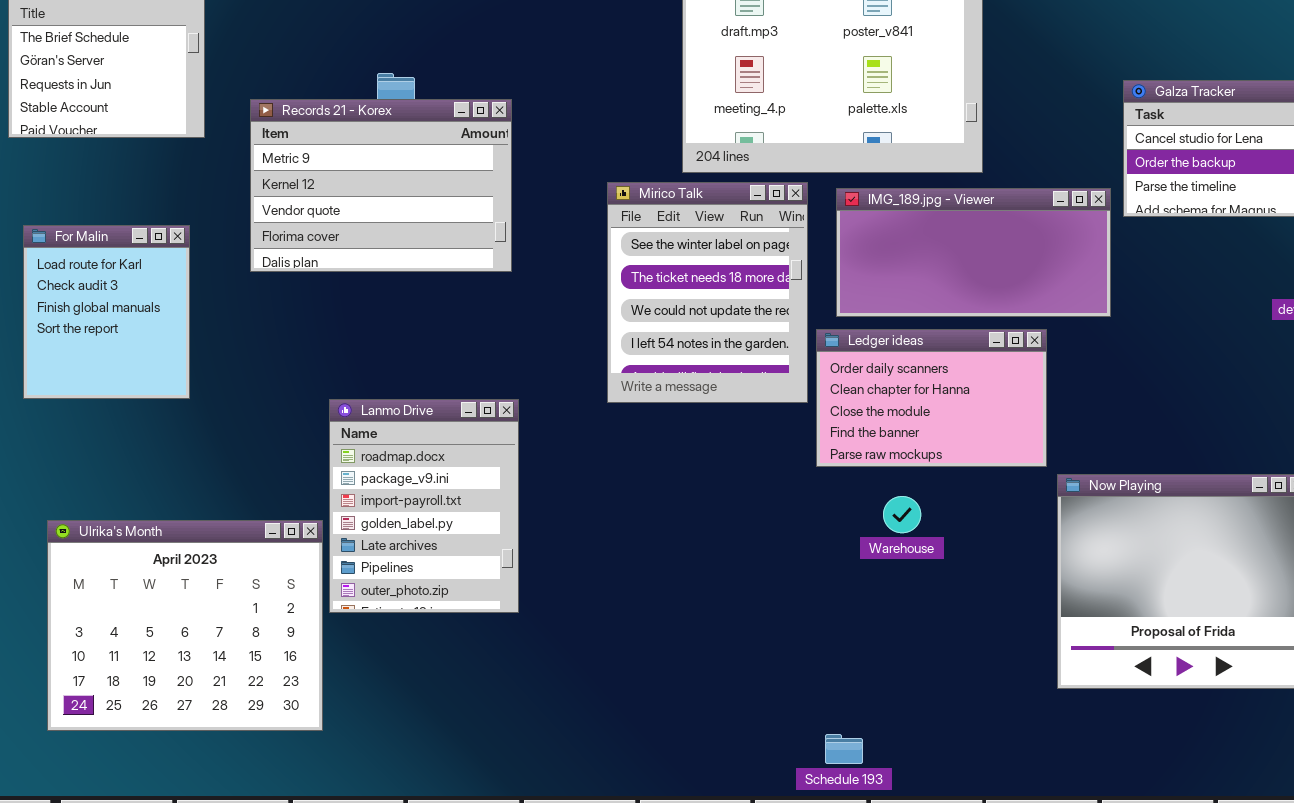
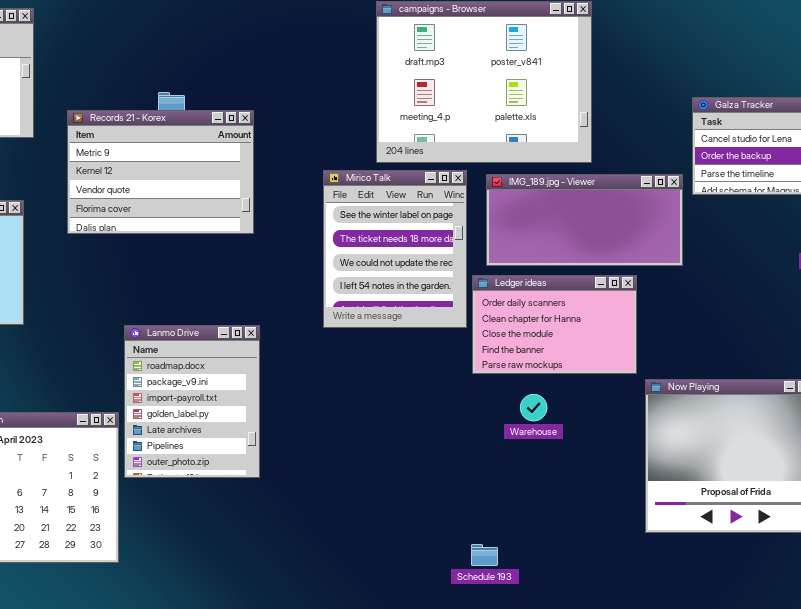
Schedule 193: [825,734,863,764] -> [471,544,498,566], moved

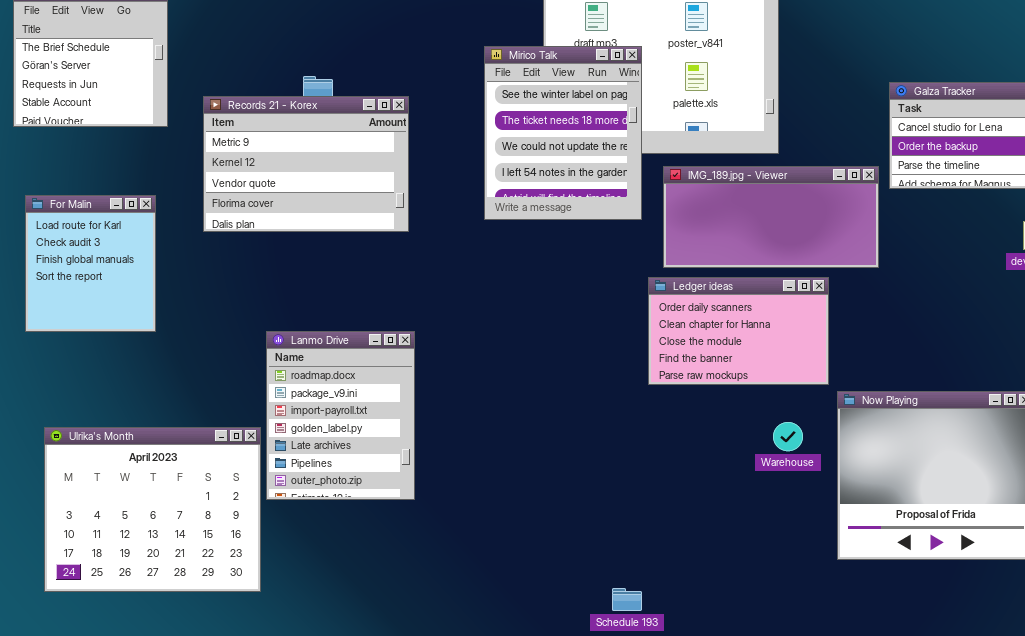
Mirico Talk: [323,170,467,328] -> [484,46,642,220], moved
Warehouse: [520,394,547,421] -> [773,422,803,451], moved
Schedule 193: [471,544,498,566] -> [612,588,642,611], moved

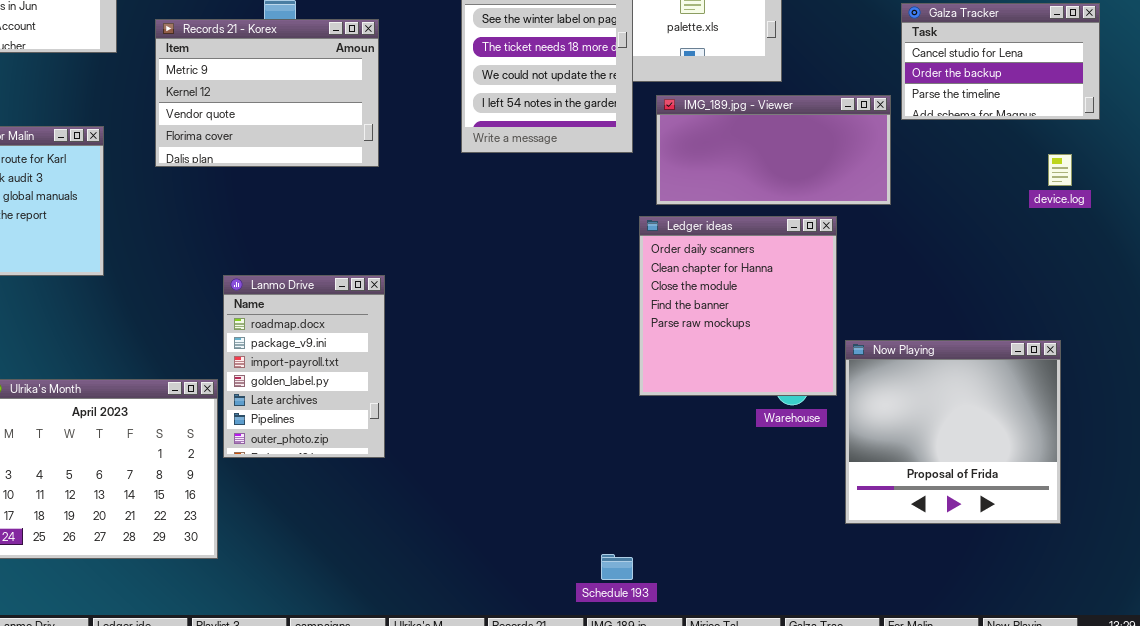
Ledger ideas: [648,277,829,385] -> [639,216,837,396], resized

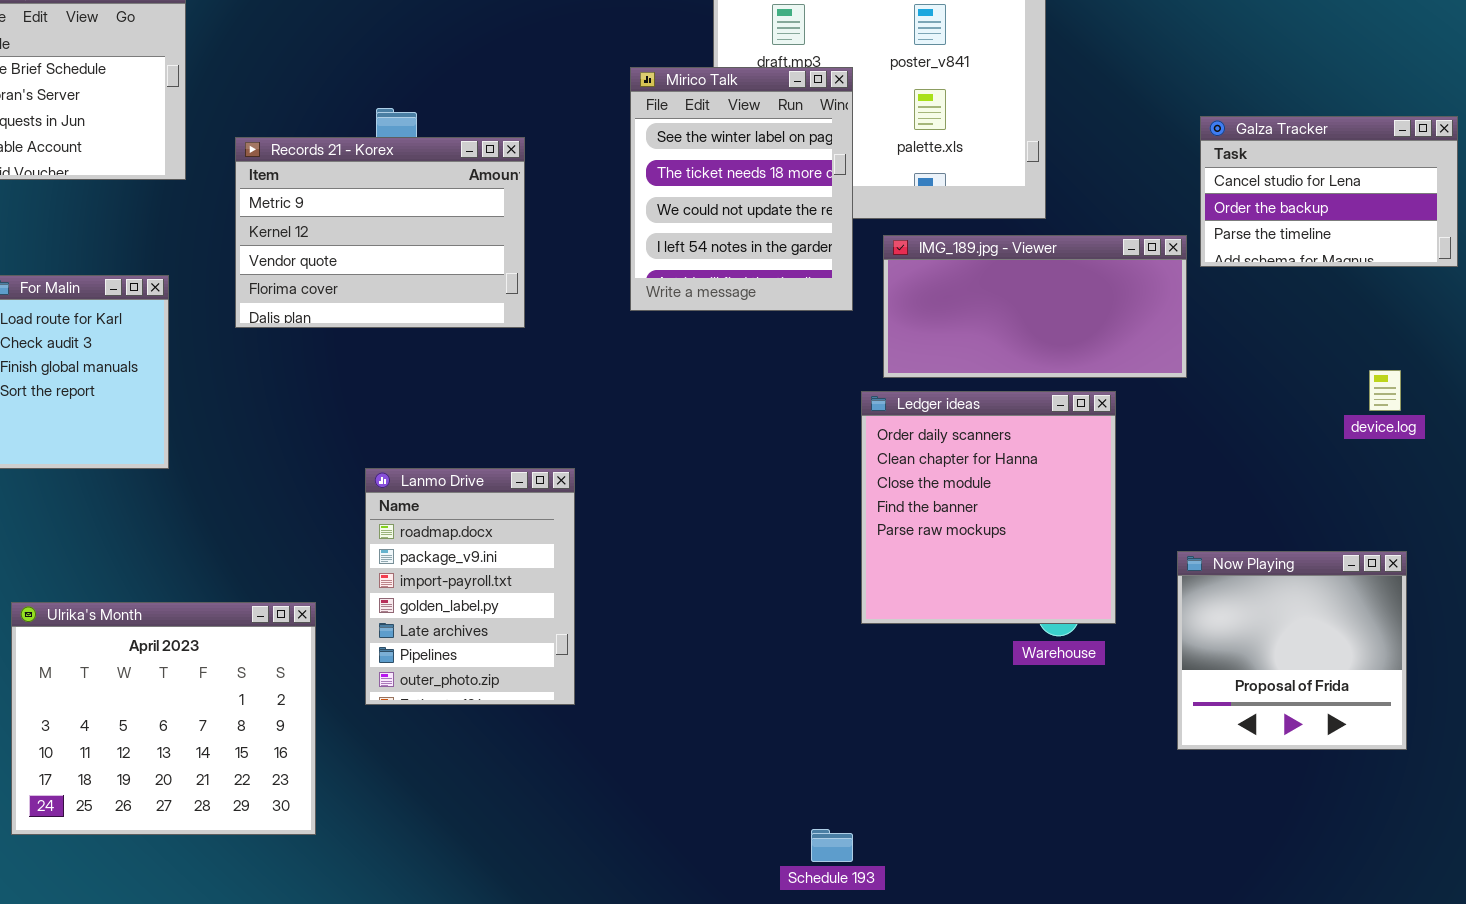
device.log: [1048,154,1072,186] -> [1369,370,1401,411], moved
Lanmo Drive: [223,275,385,458] -> [365,468,575,705], moved
Now Playing: [845,340,1061,524] -> [1177,551,1407,750], resized

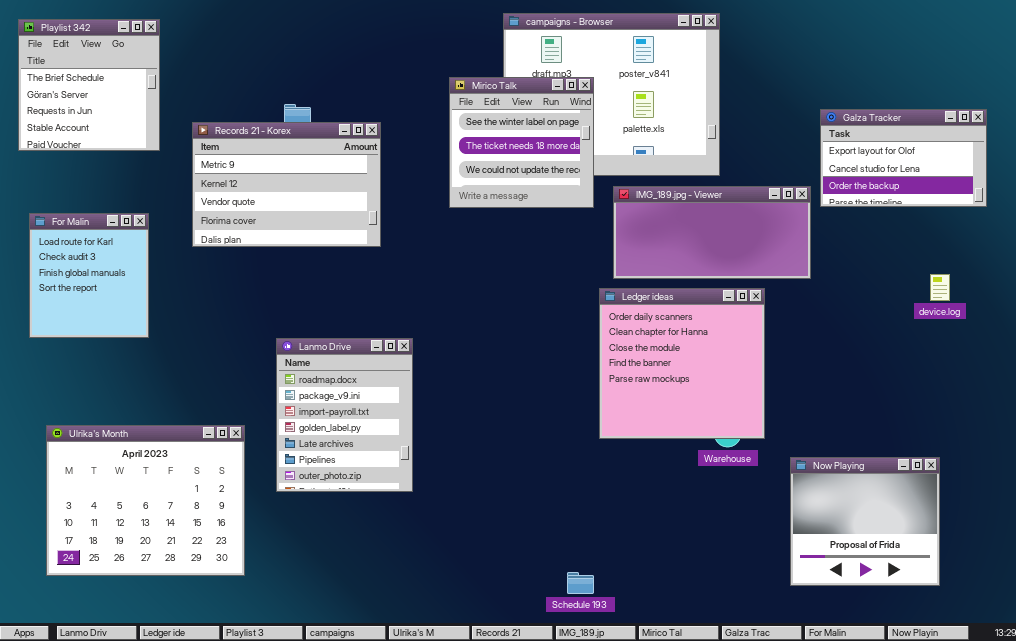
Mirico Talk: [630,67,853,311] -> [449,77,594,208], resized
Galza Tracker: [1200,116,1458,267] -> [820,109,987,207], scrolled up 1 row
Now Playing: [1177,551,1407,750] -> [790,457,940,586], moved

